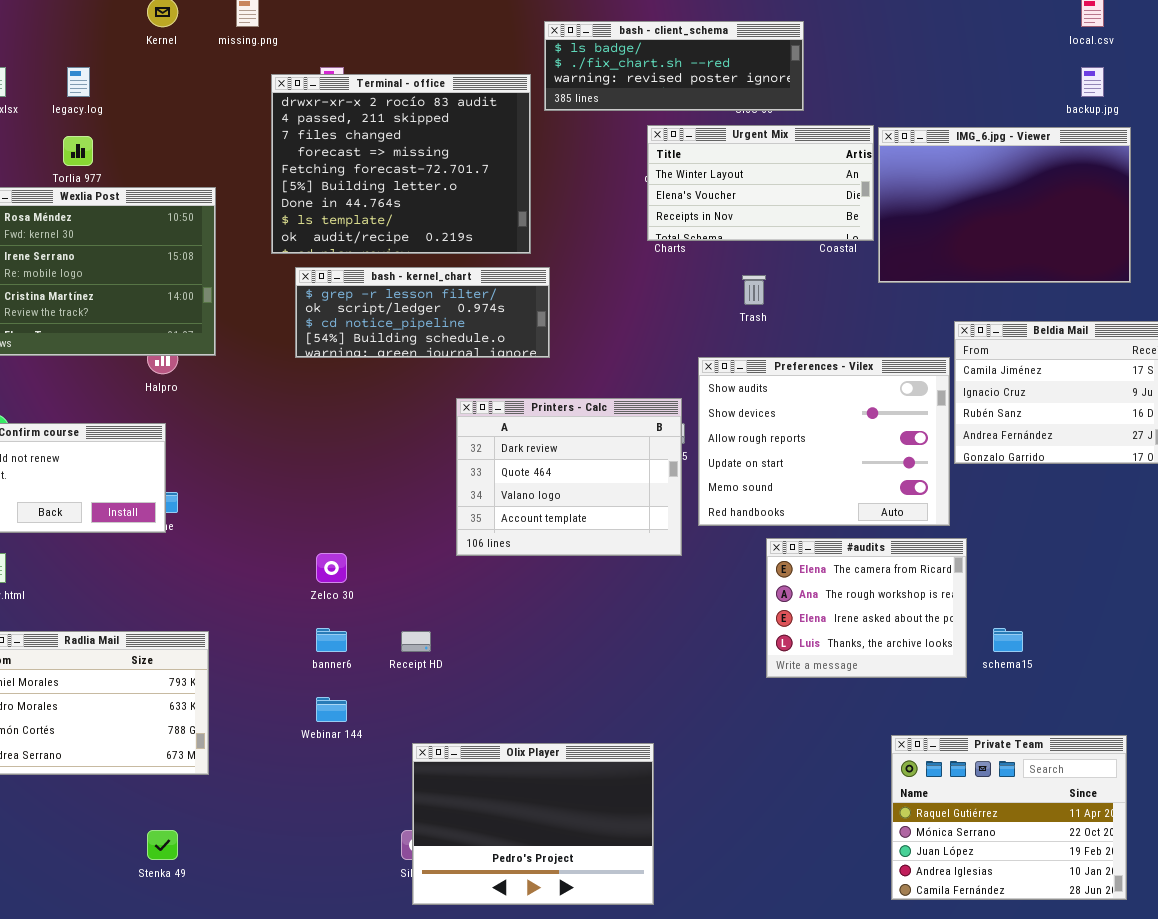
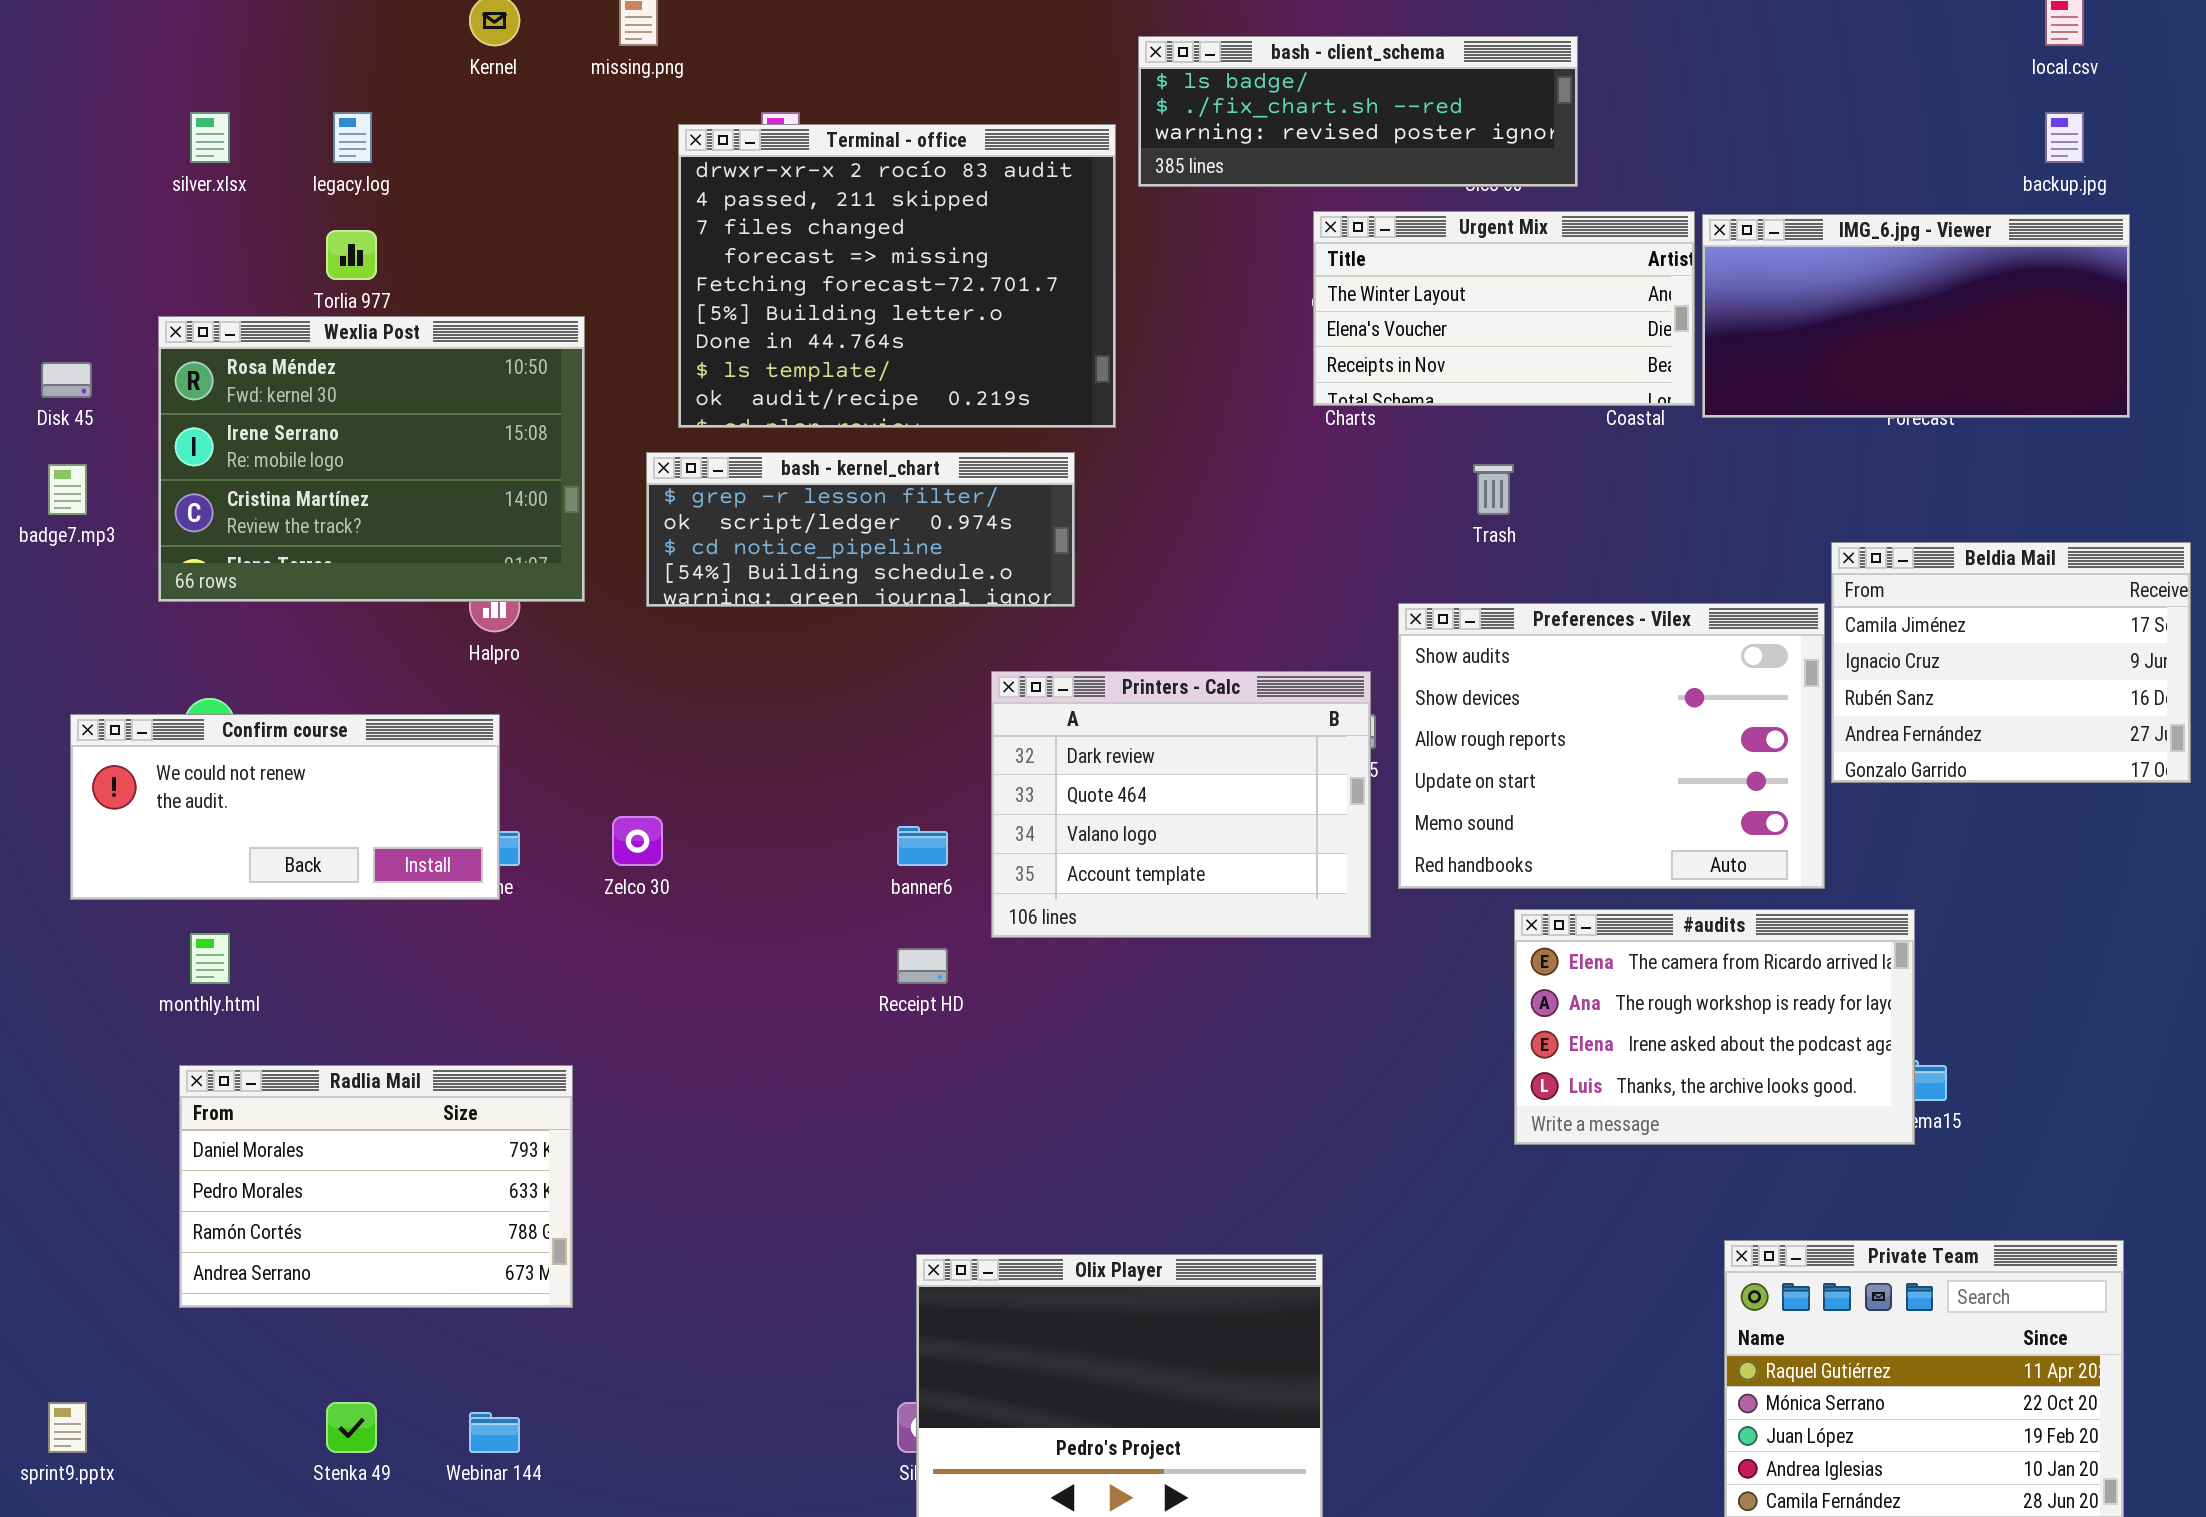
IMG_6.jpg - Viewer: [878,127,1131,283] -> [1702,214,2130,418], resized
bash - kernel_chart: [295,267,550,358] -> [646,452,1075,607], moved
#audits: [766,538,967,678] -> [1514,909,1915,1145], resized
Zelco 30: [316,553,347,583] -> [612,816,663,866], moved
banner6: [316,628,347,652] -> [897,826,948,866], moved
Receipt HD: [401,631,431,652] -> [897,948,948,984], moved
Webinar 144: [316,697,347,722] -> [469,1412,520,1453], moved
Stenka 49: [147,830,178,860] -> [326,1402,377,1453], moved

